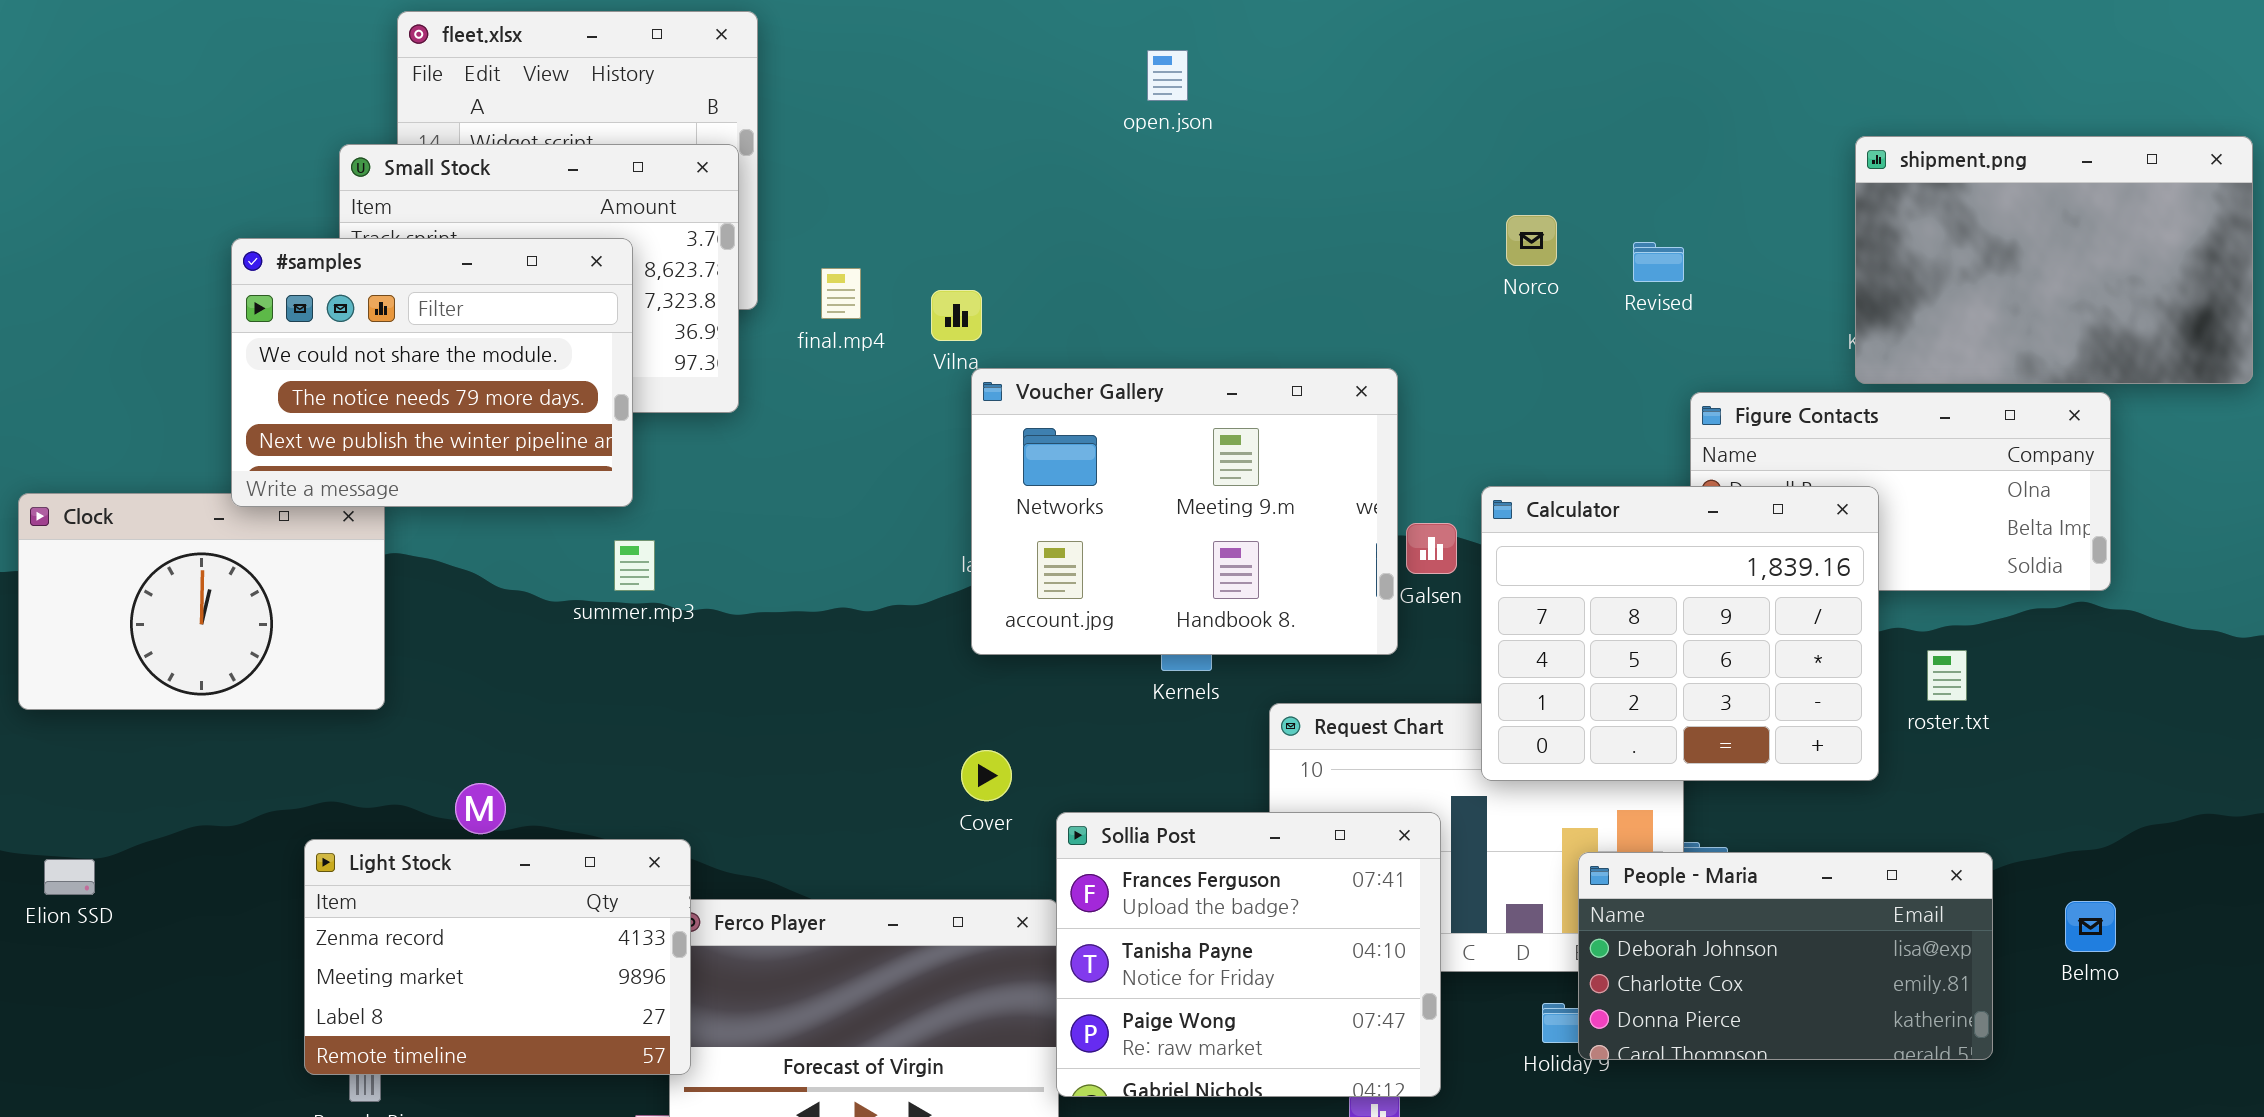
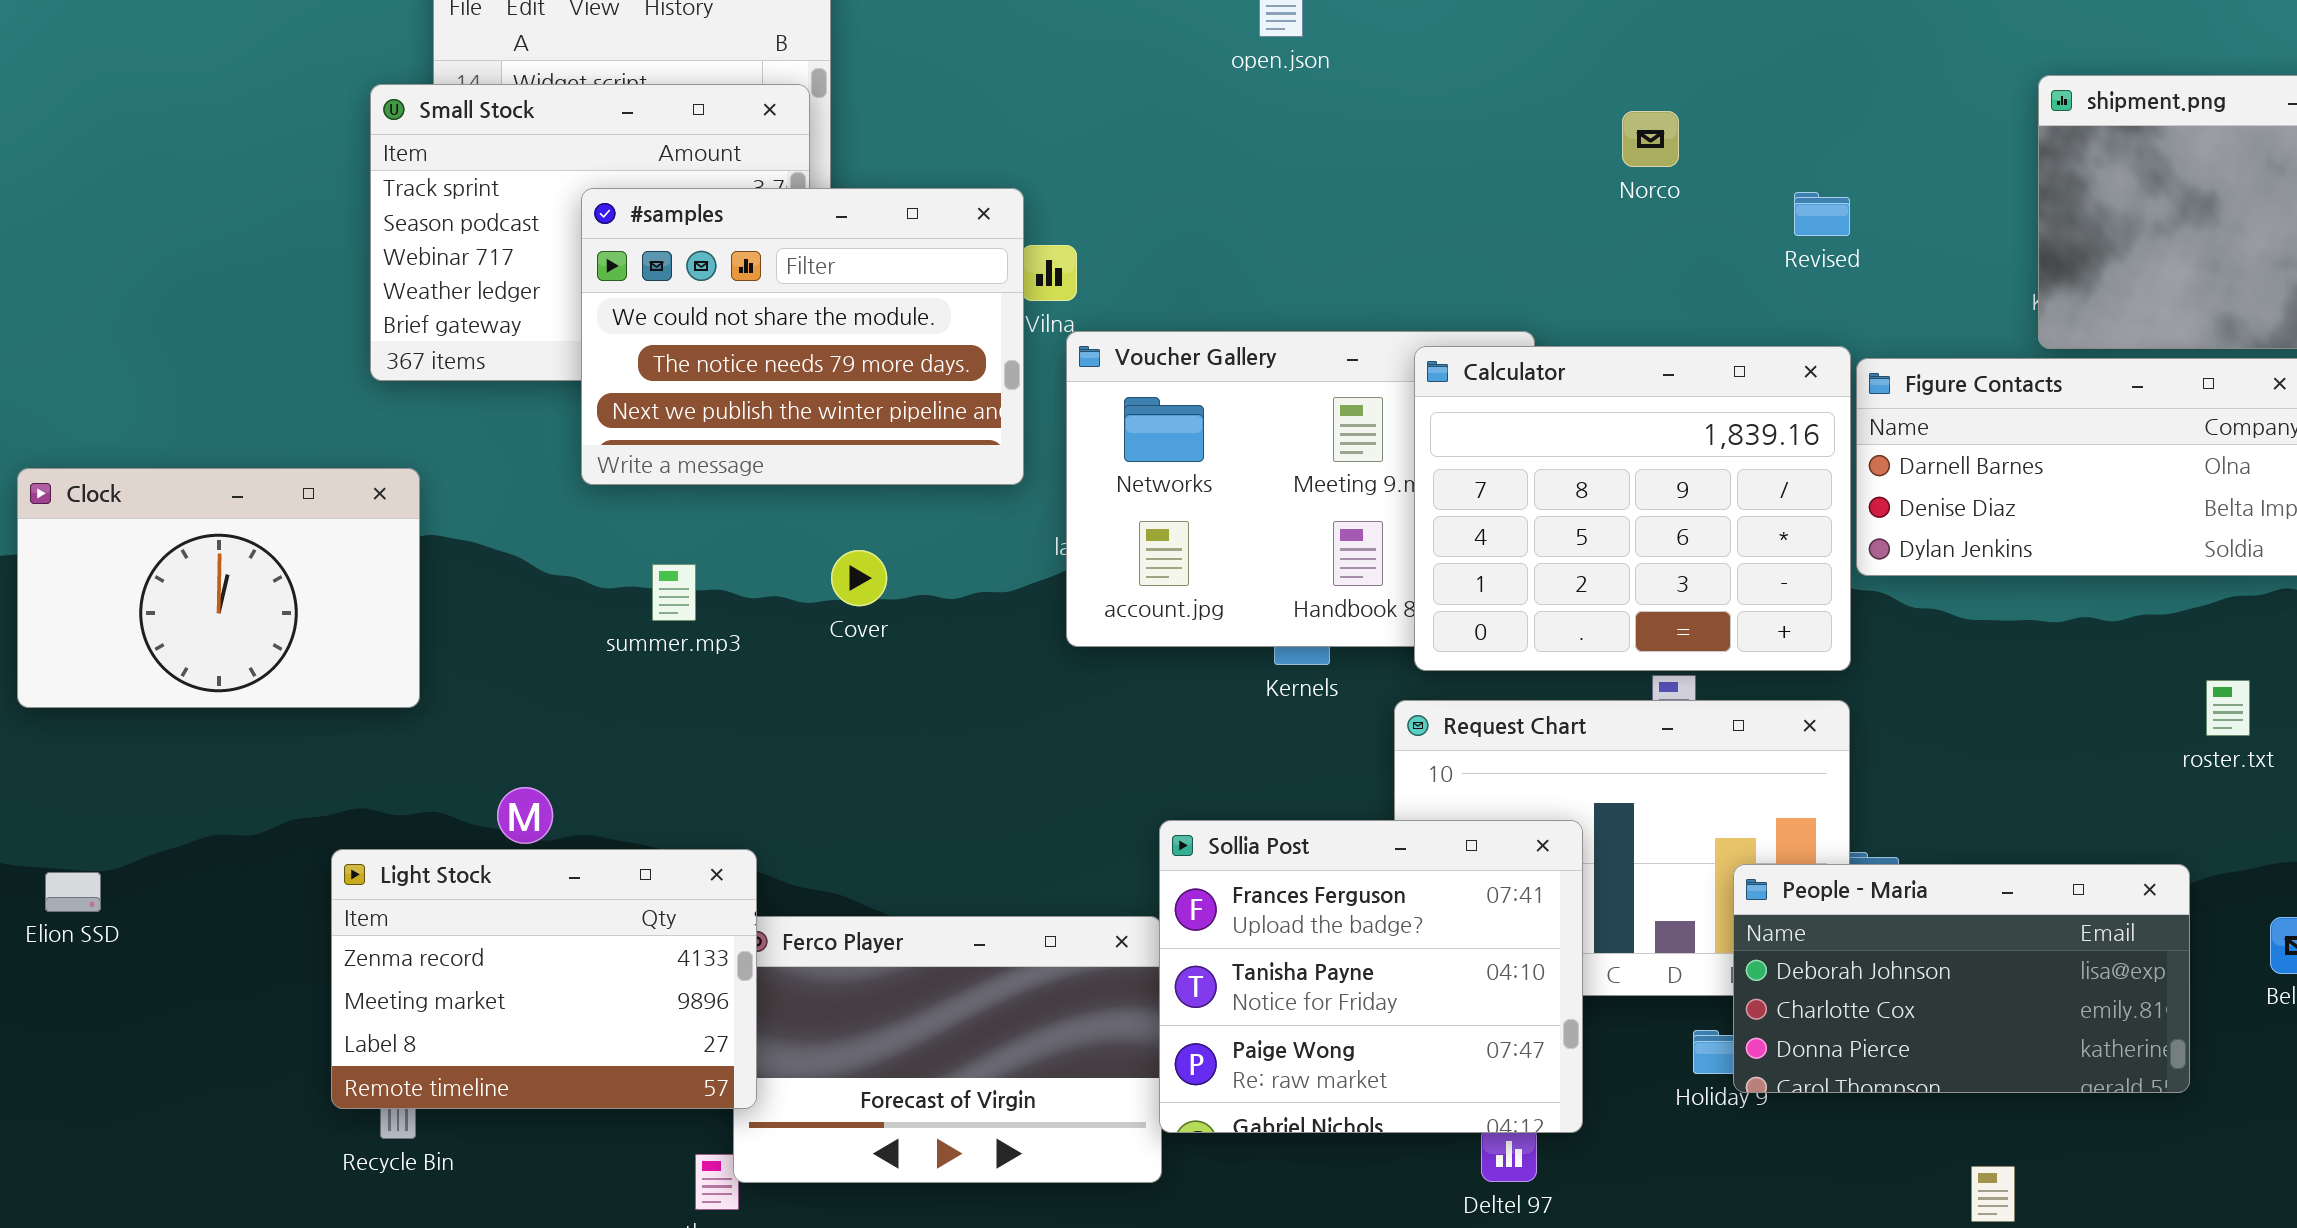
Norco: [1506,215,1557,266] -> [1622,111,1679,167], moved
#samples: [231,238,633,507] -> [581,188,1024,485], moved
Calculator: [1481,486,1879,781] -> [1414,346,1851,671], moved
summer.mp3: [614,540,655,591] -> [652,564,696,621], moved
roster.txt: [1927,650,1967,701] -> [2206,680,2250,736], moved
Cover: [961,750,1012,801] -> [831,550,887,606], moved

